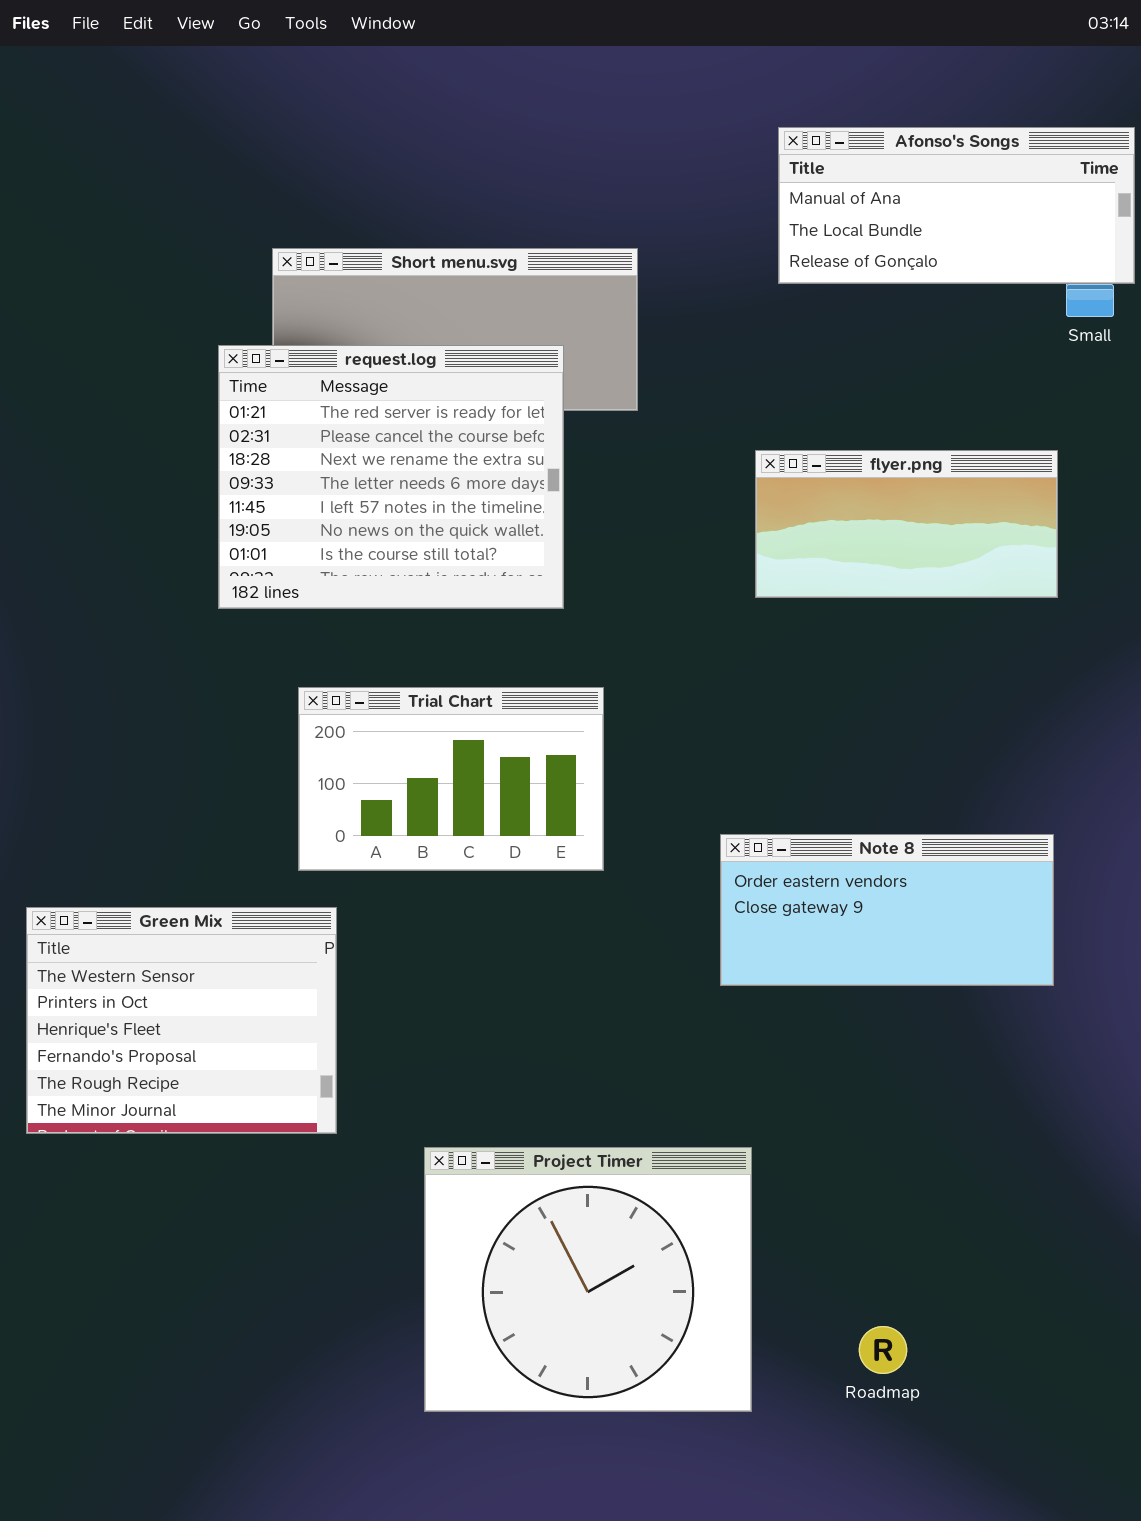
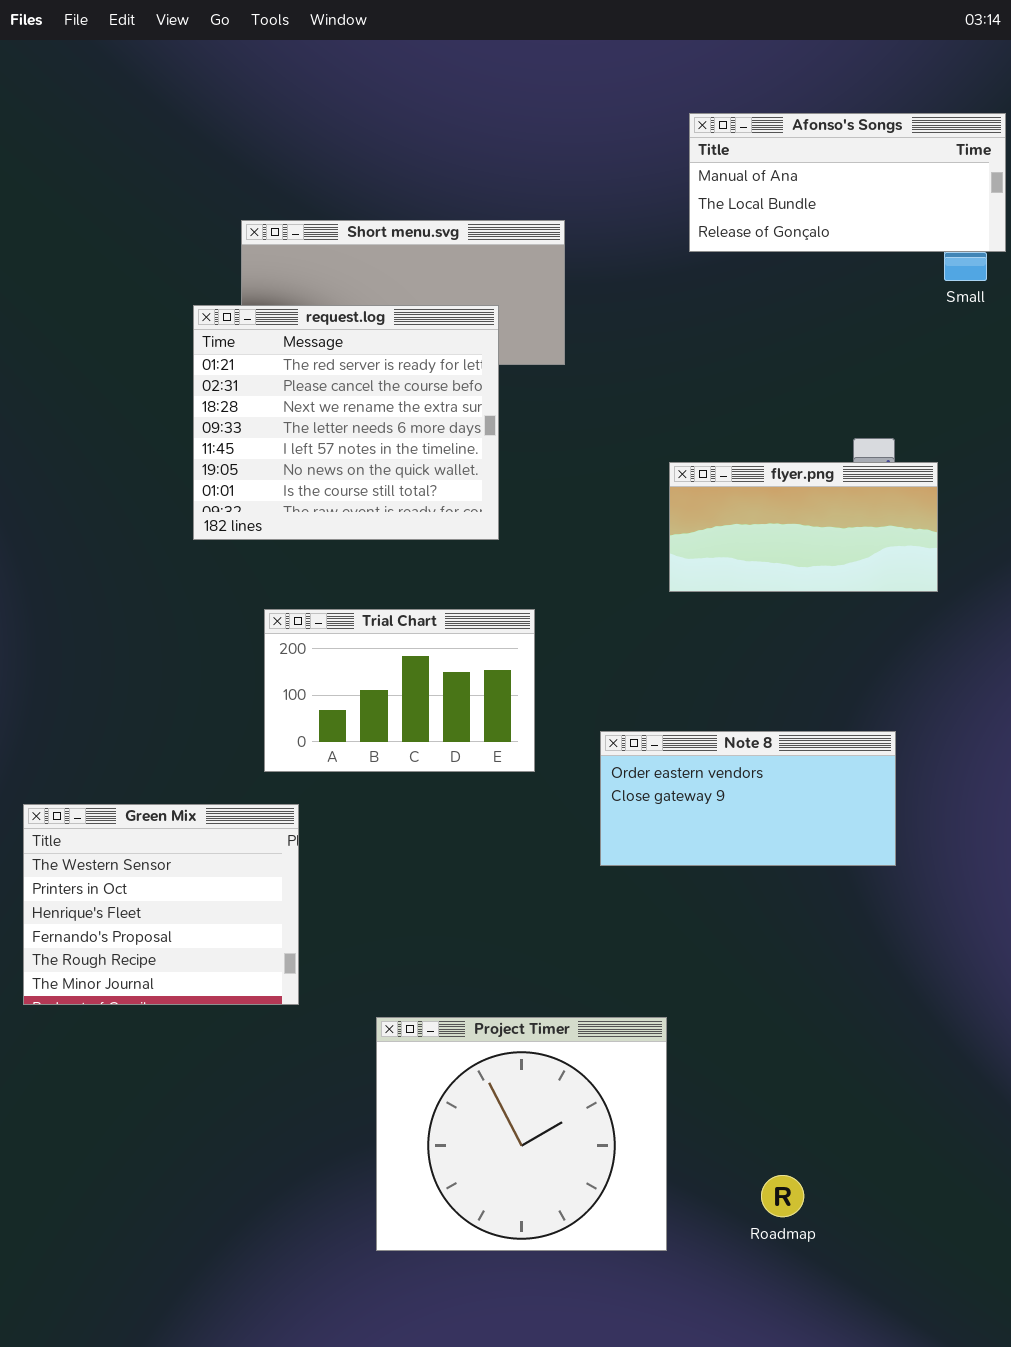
flyer.png: [755,450,1058,598] -> [669,462,938,592], moved
Note 8: [720,834,1054,986] -> [600,731,896,866], moved

